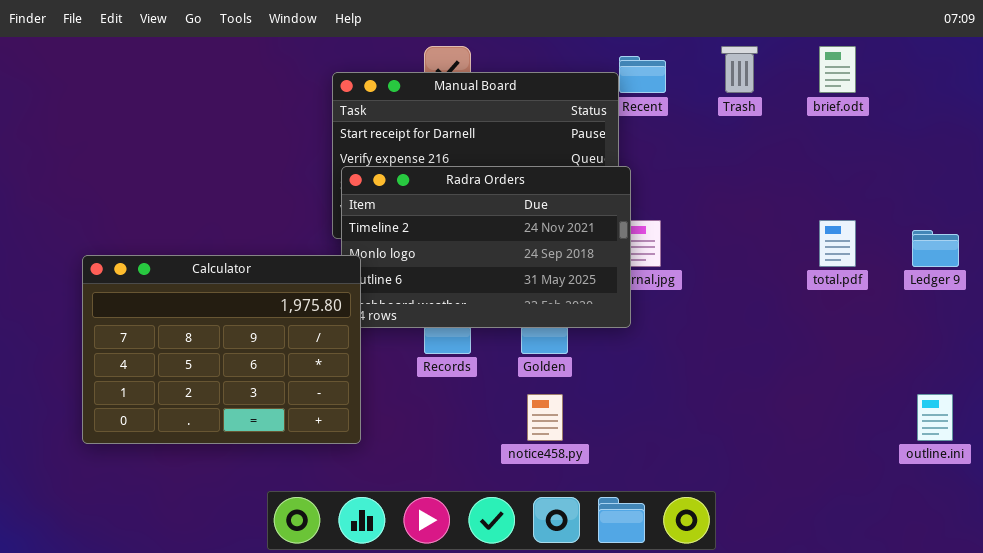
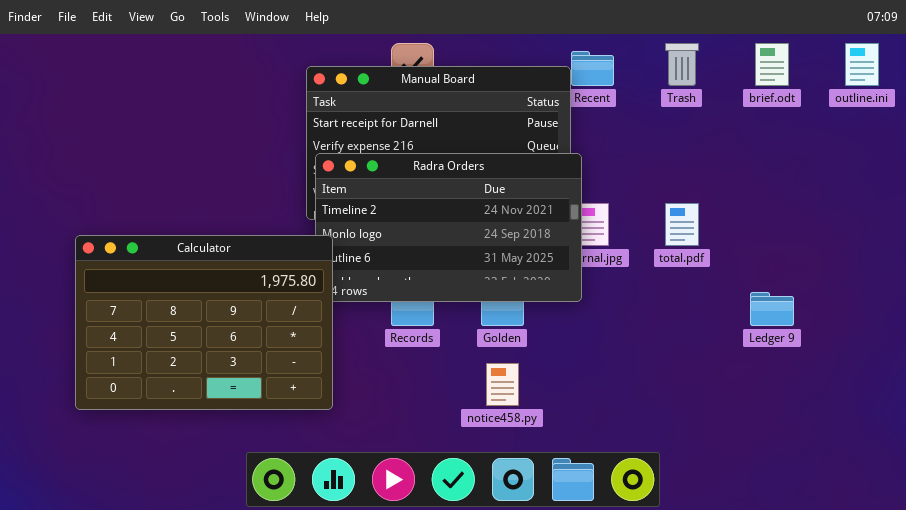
total.pdf: [819,220,856,267] -> [665,203,699,246], moved
Ledger 9: [912,230,959,267] -> [750,292,794,326], moved
outline.ini: [917,394,953,441] -> [845,43,879,86], moved

